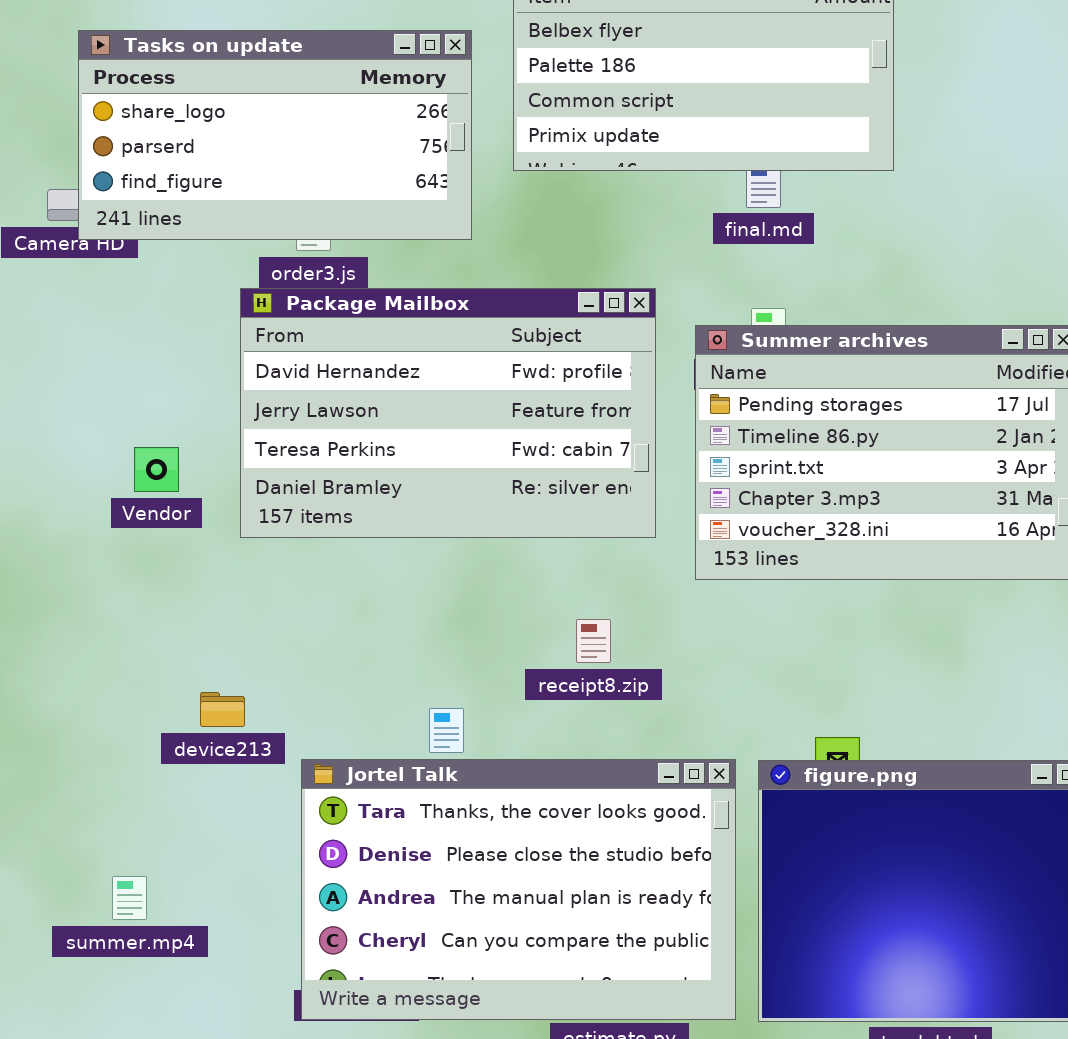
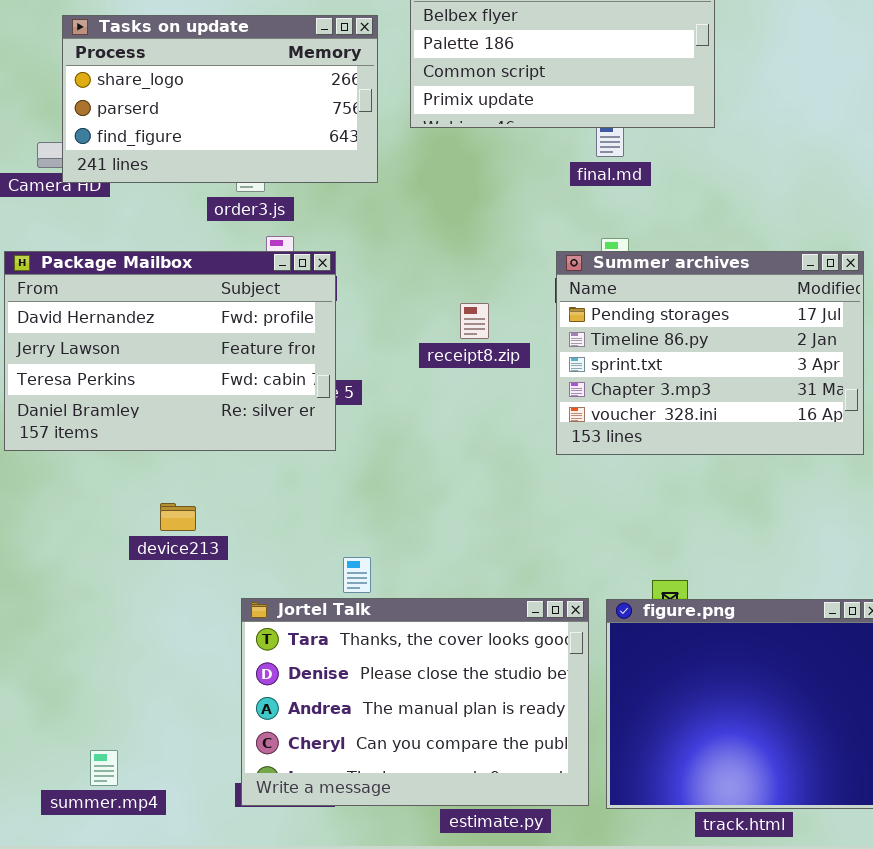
Package Mailbox: [240,288,656,538] -> [4,251,336,451], moved
receipt8.zip: [576,619,611,663] -> [460,303,489,339], moved
device213: [200,692,245,727] -> [160,503,196,531], moved
summer.mp4: [112,876,147,920] -> [90,750,118,786], moved

